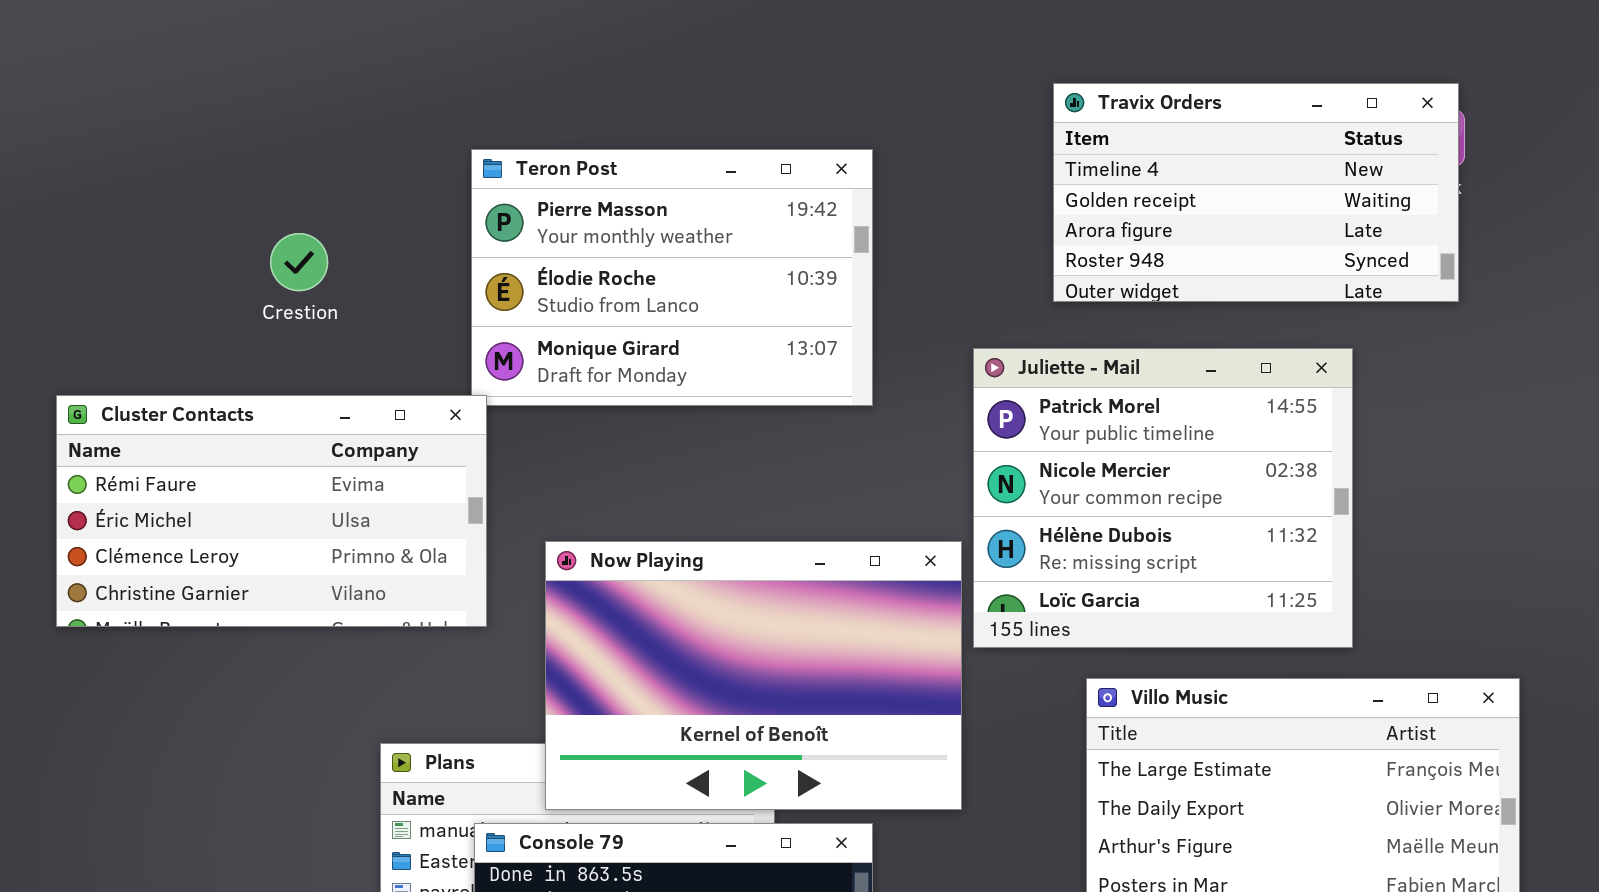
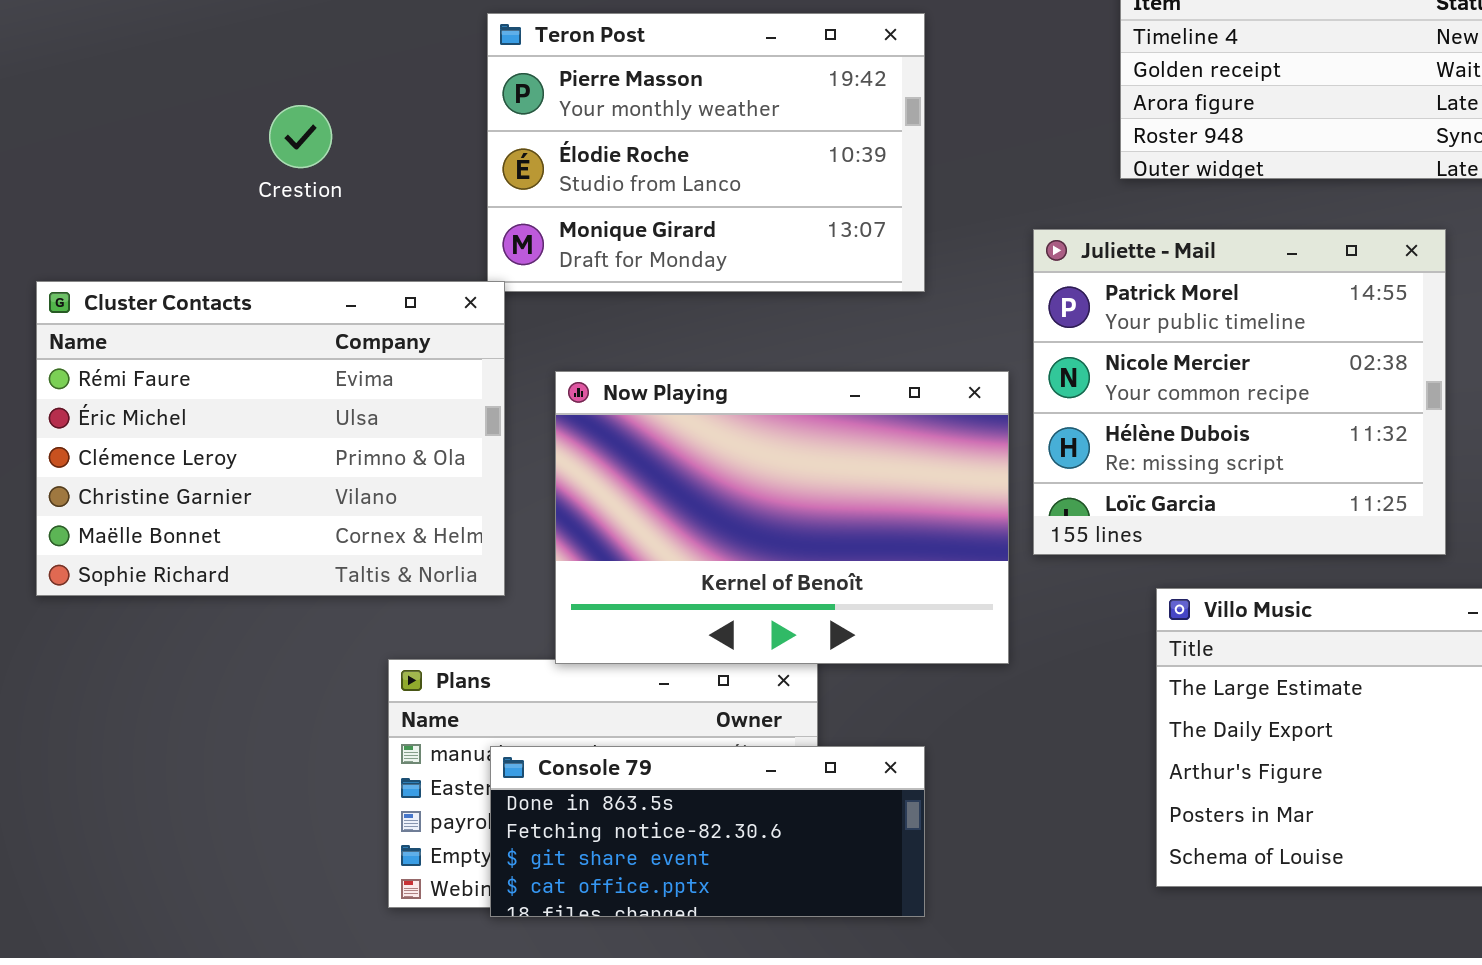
Cluster Contacts: [56,395,487,627] -> [36,281,505,596], resized
Now Playing: [545,541,962,810] -> [555,371,1009,664], moved

